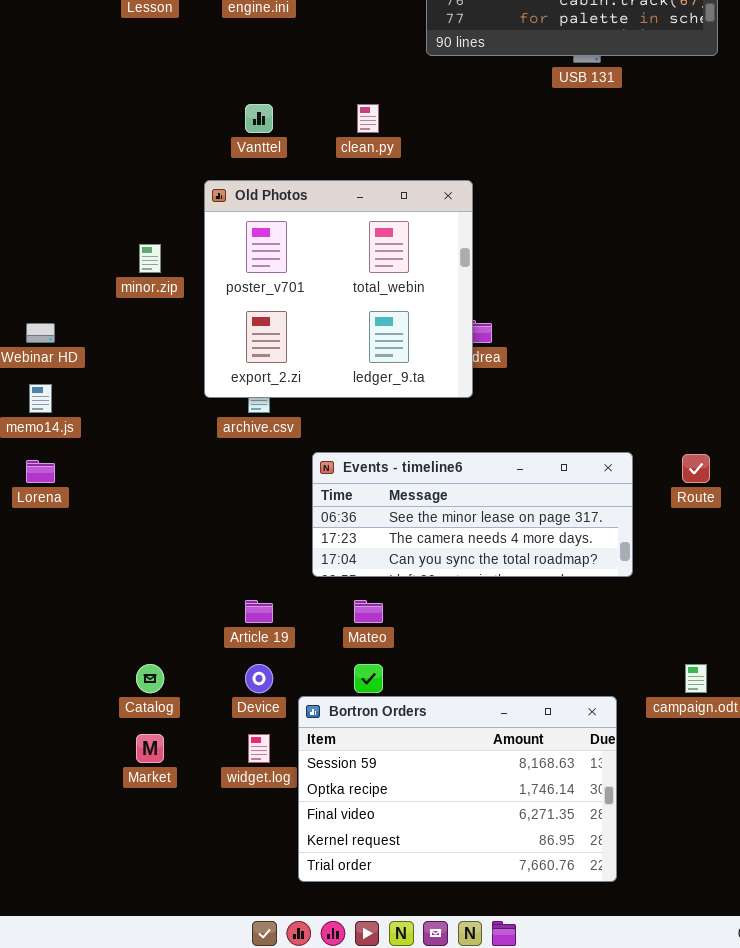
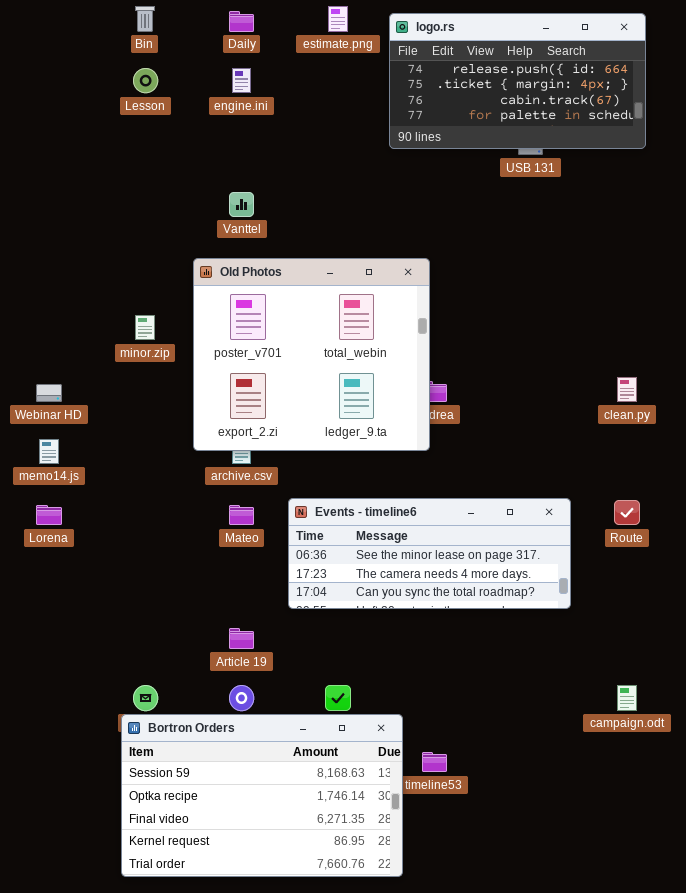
clean.py: [357,104,379,133] -> [617,377,637,402], moved
Mateo: [354,600,383,623] -> [229,505,254,525], moved
Bortron Orders: [298,696,617,882] -> [121,714,403,877], moved

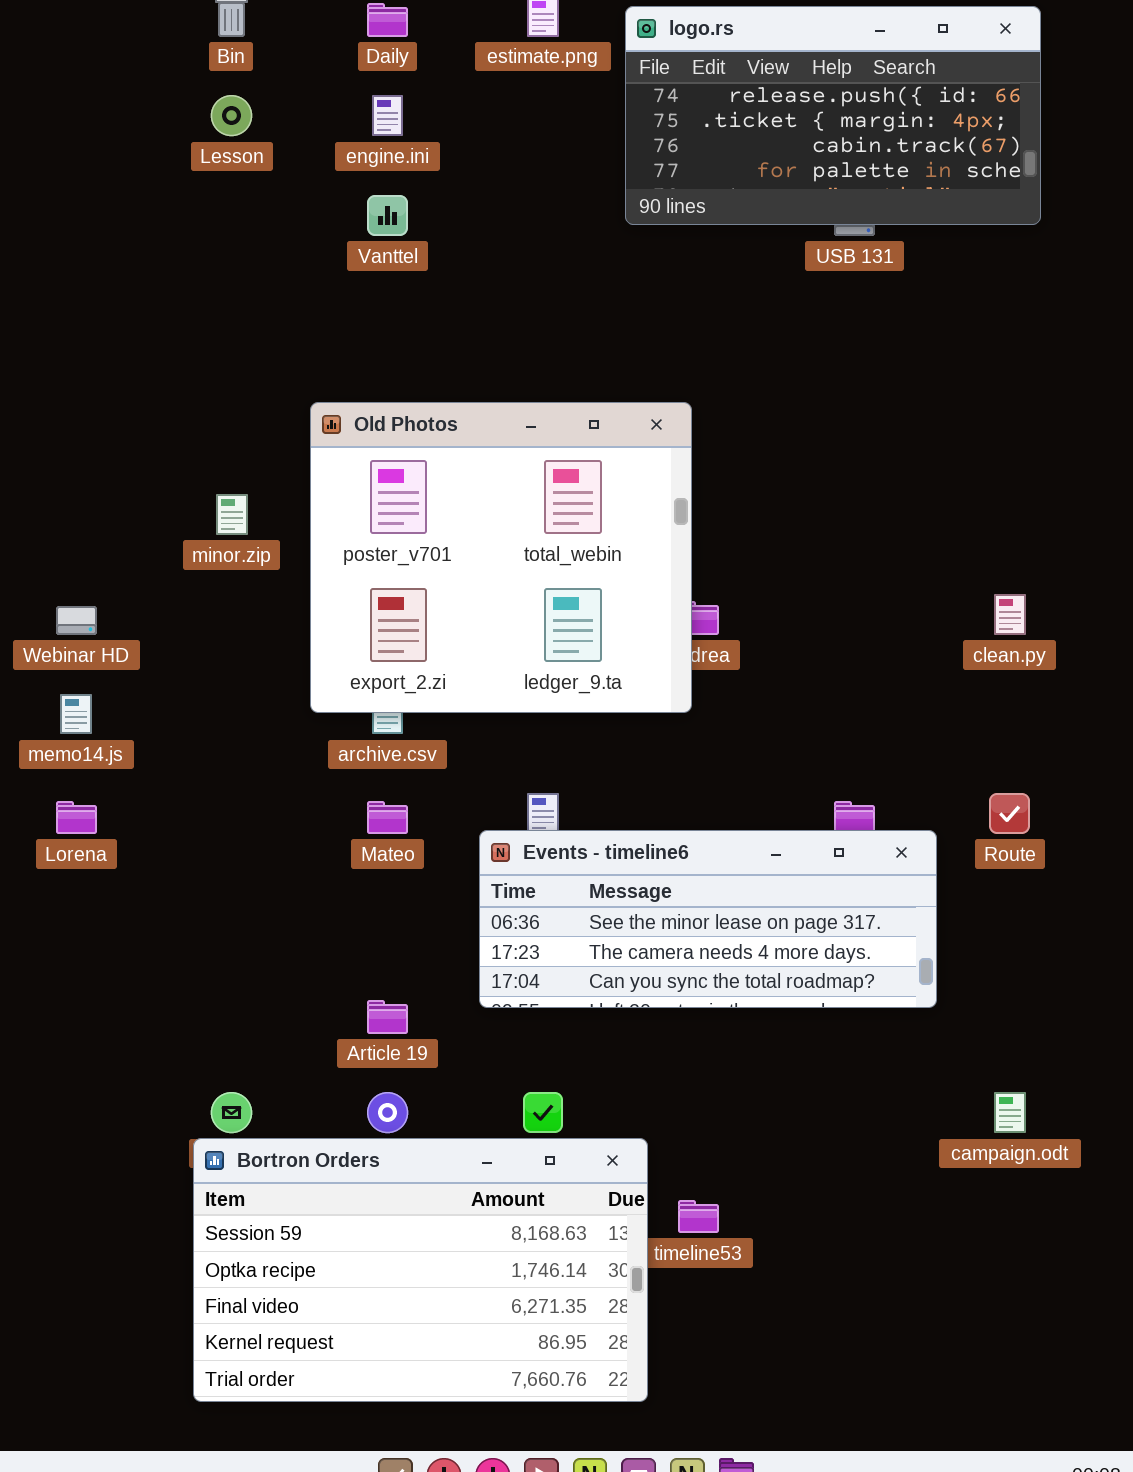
Vanttel: [229,192,254,217] -> [367,195,408,236], moved
Events - timeline6: [288,498,571,609] -> [479,830,937,1008], moved

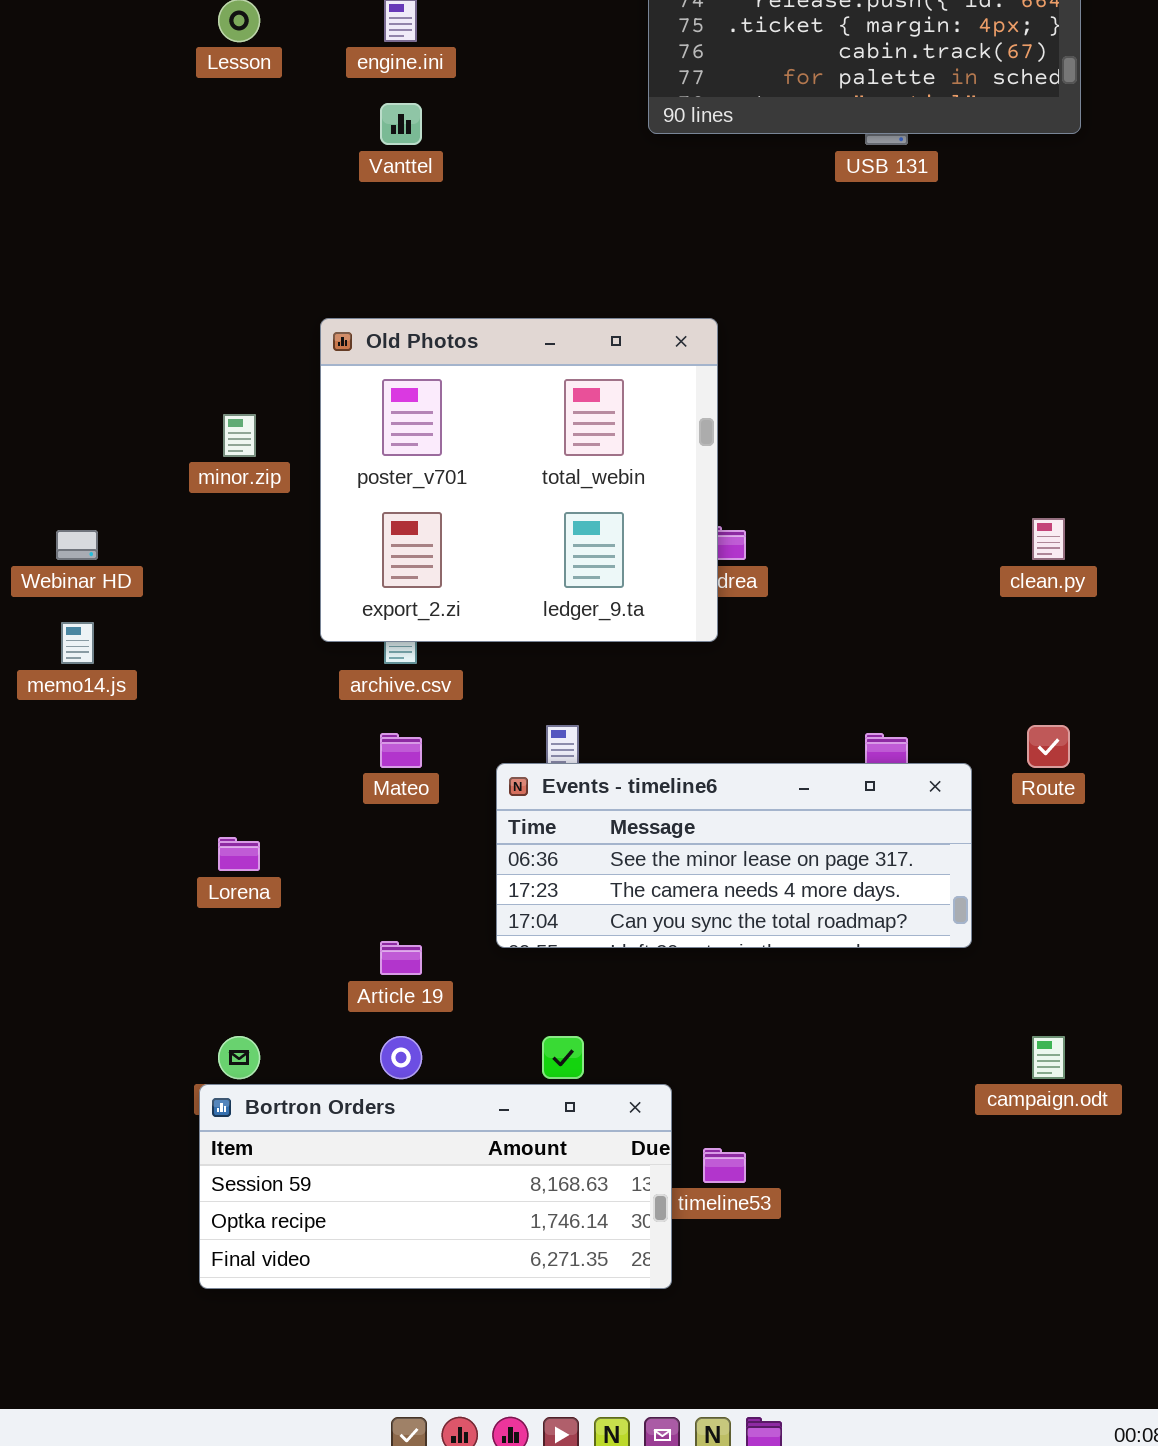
Lorena: [56,801,97,834] -> [218,837,260,871], moved
Bortron Orders: [193,1138,648,1402] -> [199,1084,672,1289], resized

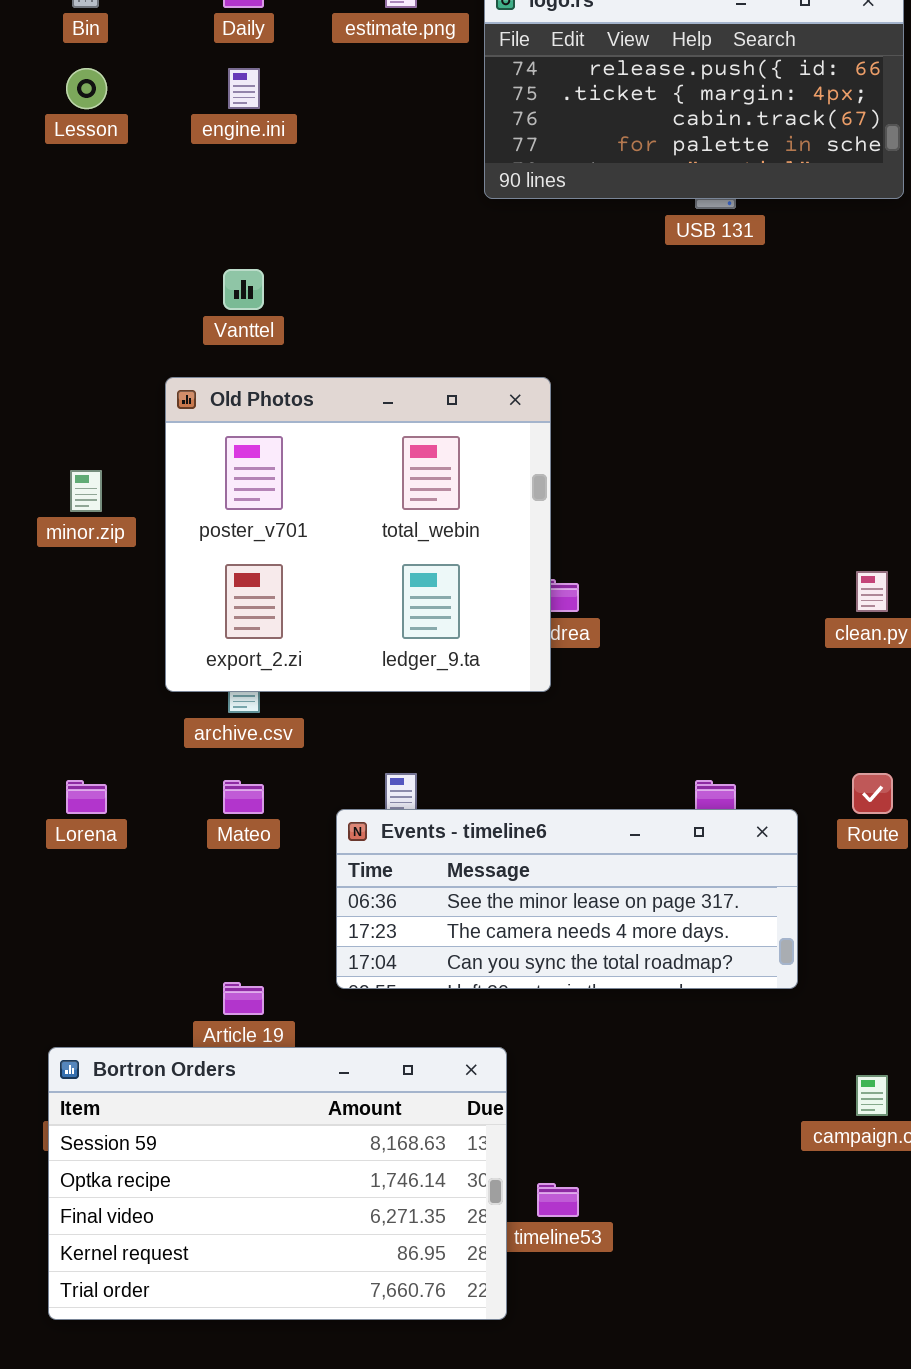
Vanttel: [380,103,422,145] -> [223,269,264,310], moved
Lorena: [218,837,260,871] -> [66,780,107,814], moved
Bortron Orders: [199,1084,672,1289] -> [48,1047,507,1320], resized

